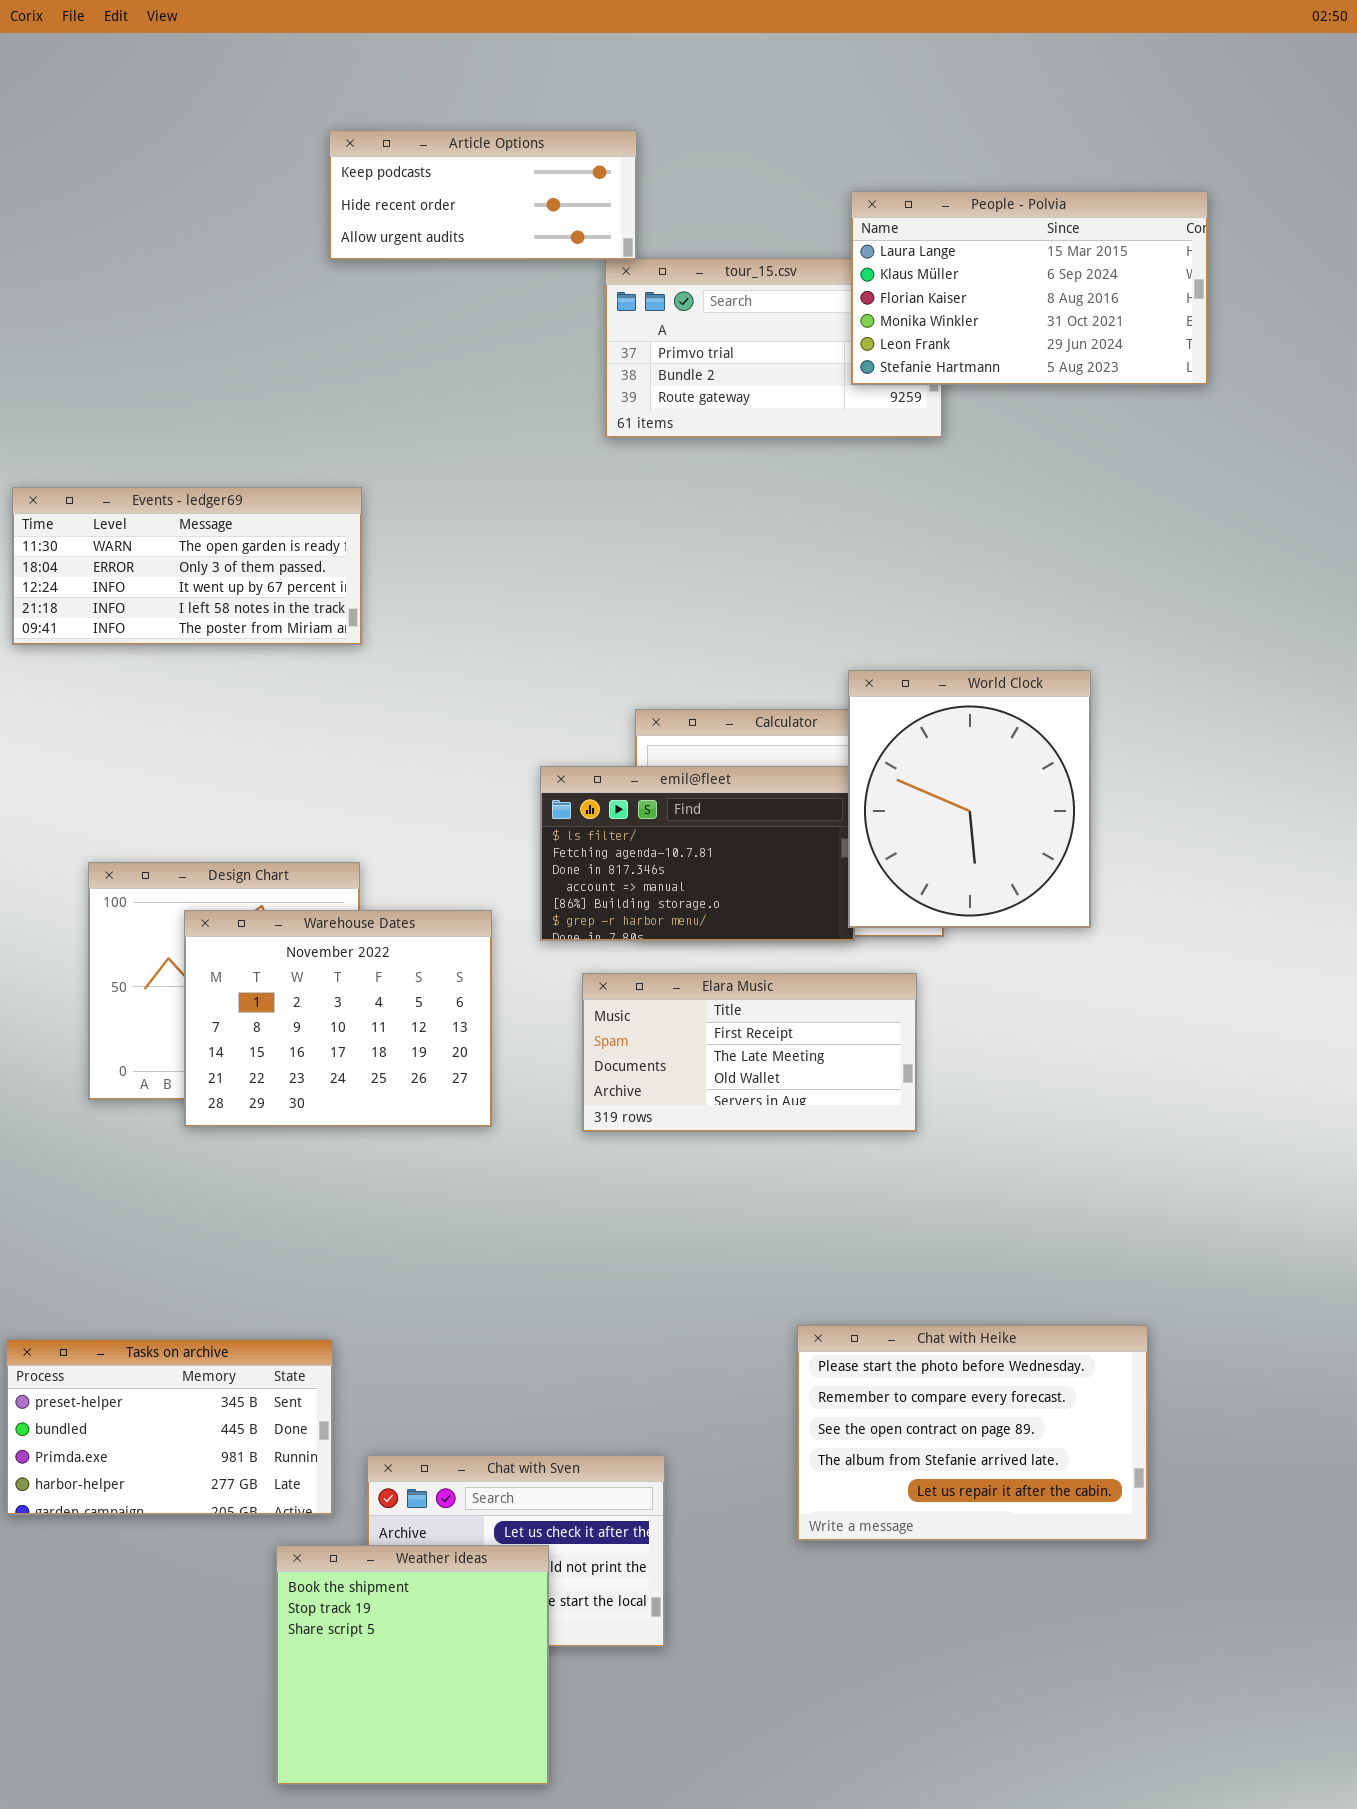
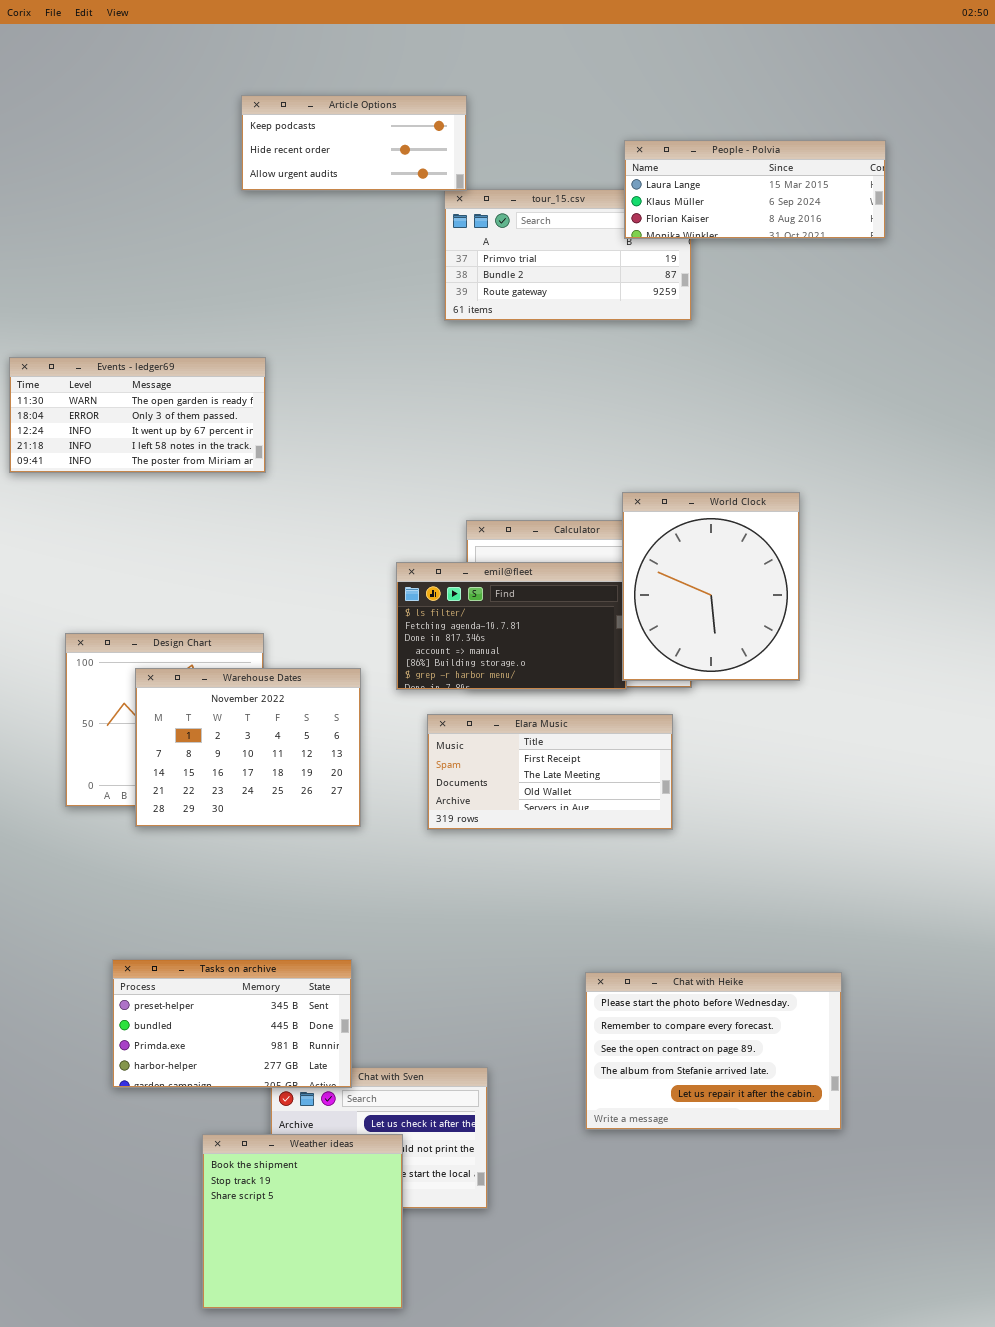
People - Polvia: [851,191,1208,385] -> [624,140,886,239], resized
Tasks on archive: [6,1339,333,1515] -> [112,959,352,1088], moved

